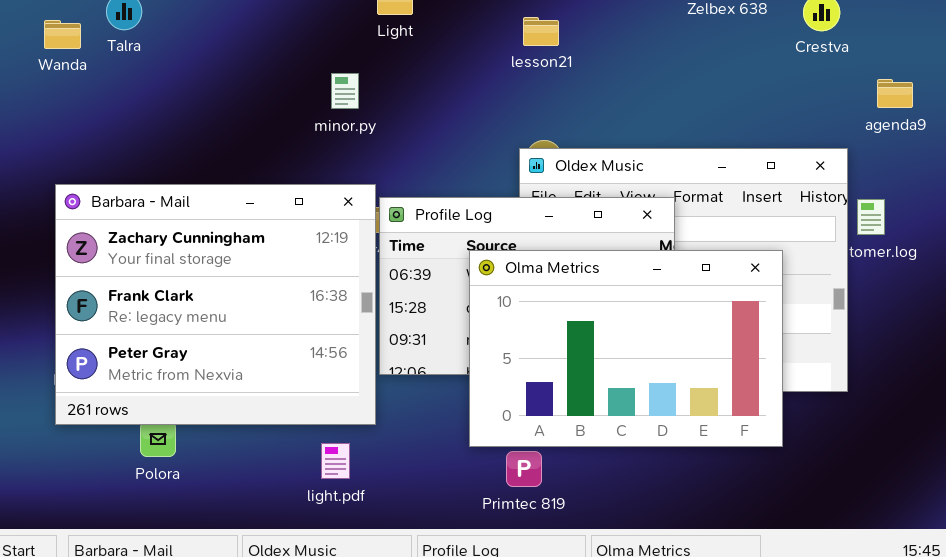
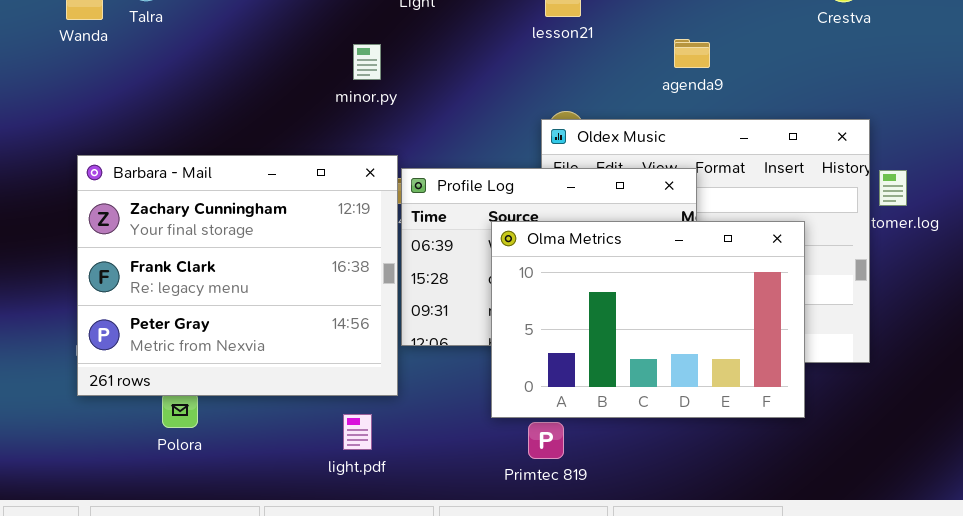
agenda9: [877,79,913,108] -> [674,39,710,68], moved

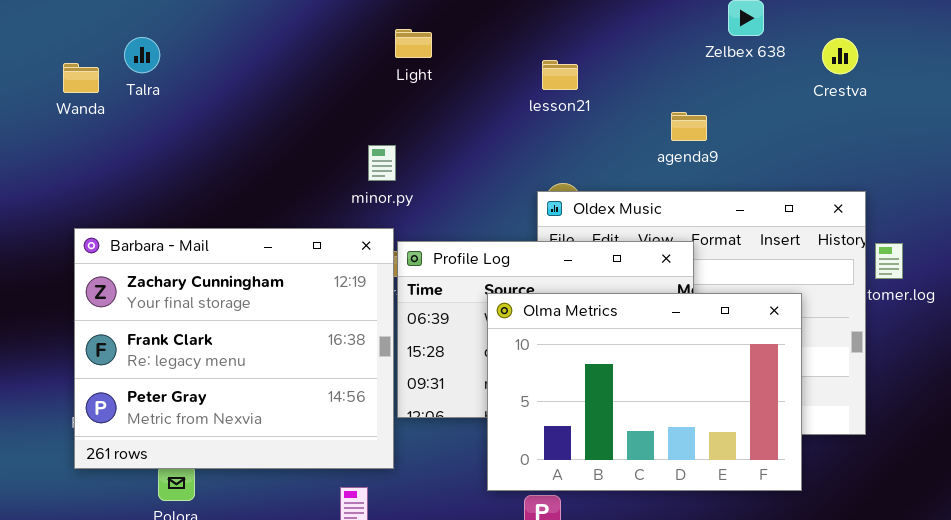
minor.py: [353,44,381,80] -> [368,145,396,181], moved

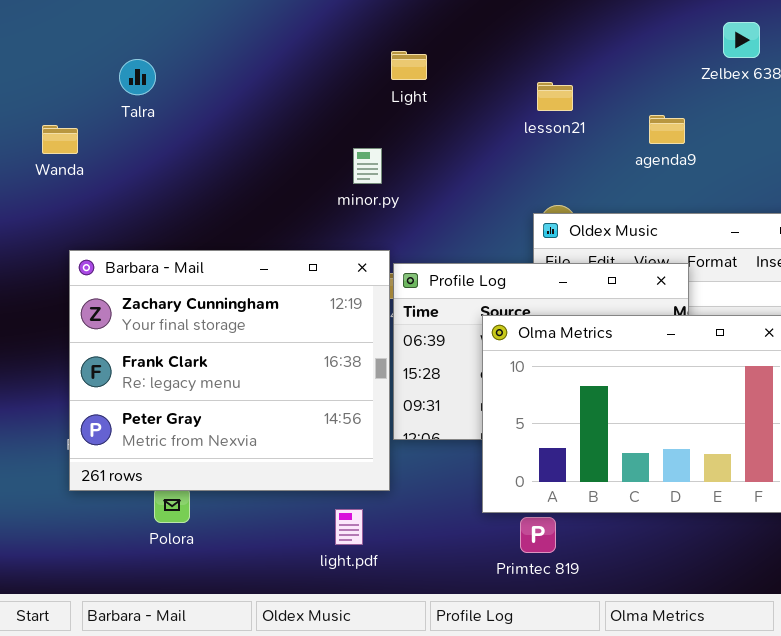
Wanda: [63,63,99,93] -> [42,125,78,154], moved
agenda9: [671,112,707,141] -> [649,115,685,144], moved
minor.py: [368,145,396,181] -> [353,148,382,184], moved

